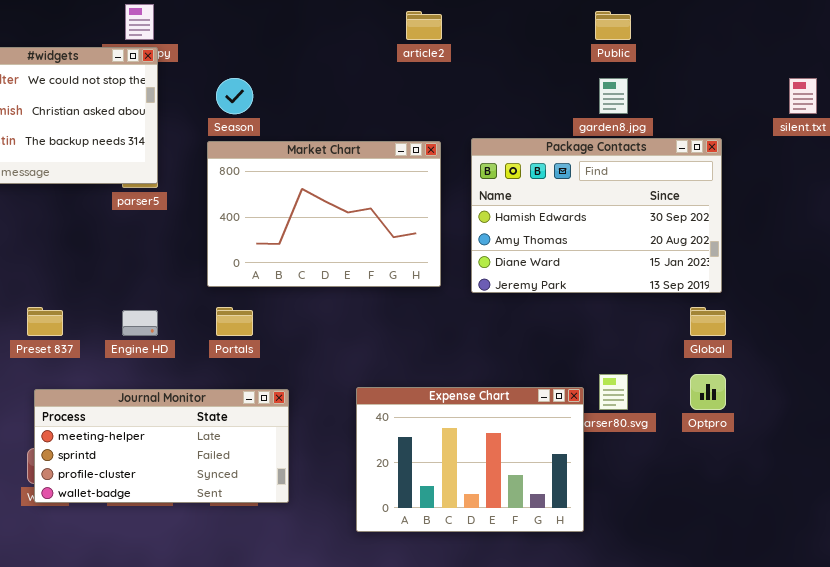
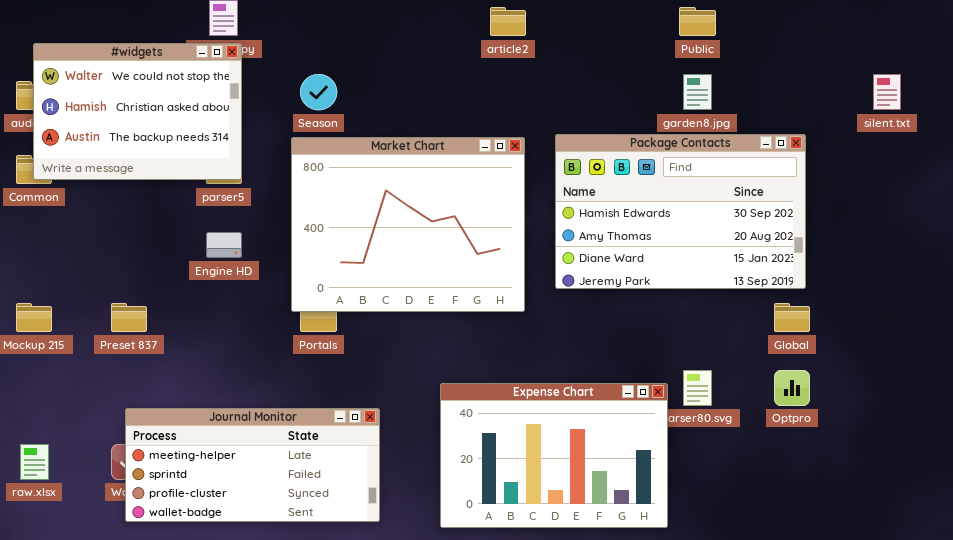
Market Chart: [207,141,441,287] -> [291,137,525,312], resized
Engine HD: [122,310,158,336] -> [206,232,242,258], moved
Journal Monitor: [34,389,289,503] -> [125,408,380,522], moved

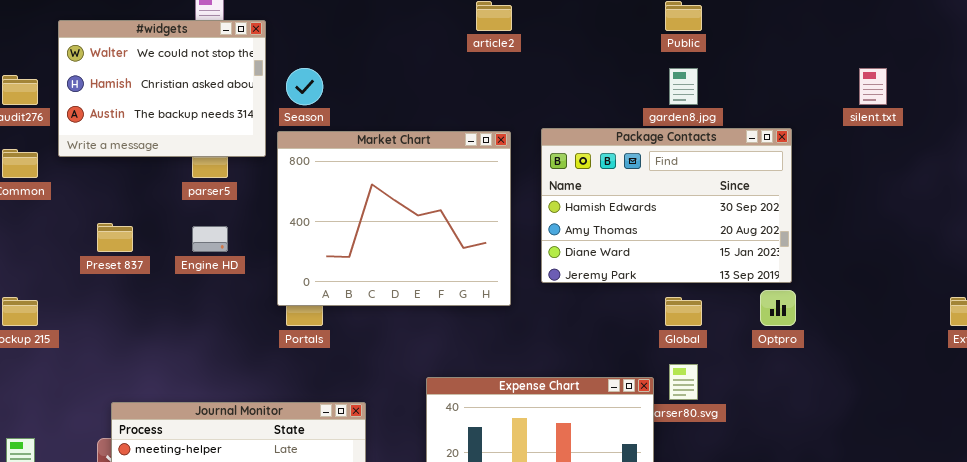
#widgets: [33,43,242,180] -> [58,20,266,157], moved
Preset 837: [111,303,147,332] -> [97,223,133,252], moved
Global: [774,303,810,332] -> [665,297,702,326], moved
Optpro: [774,370,810,406] -> [760,290,796,326], moved

